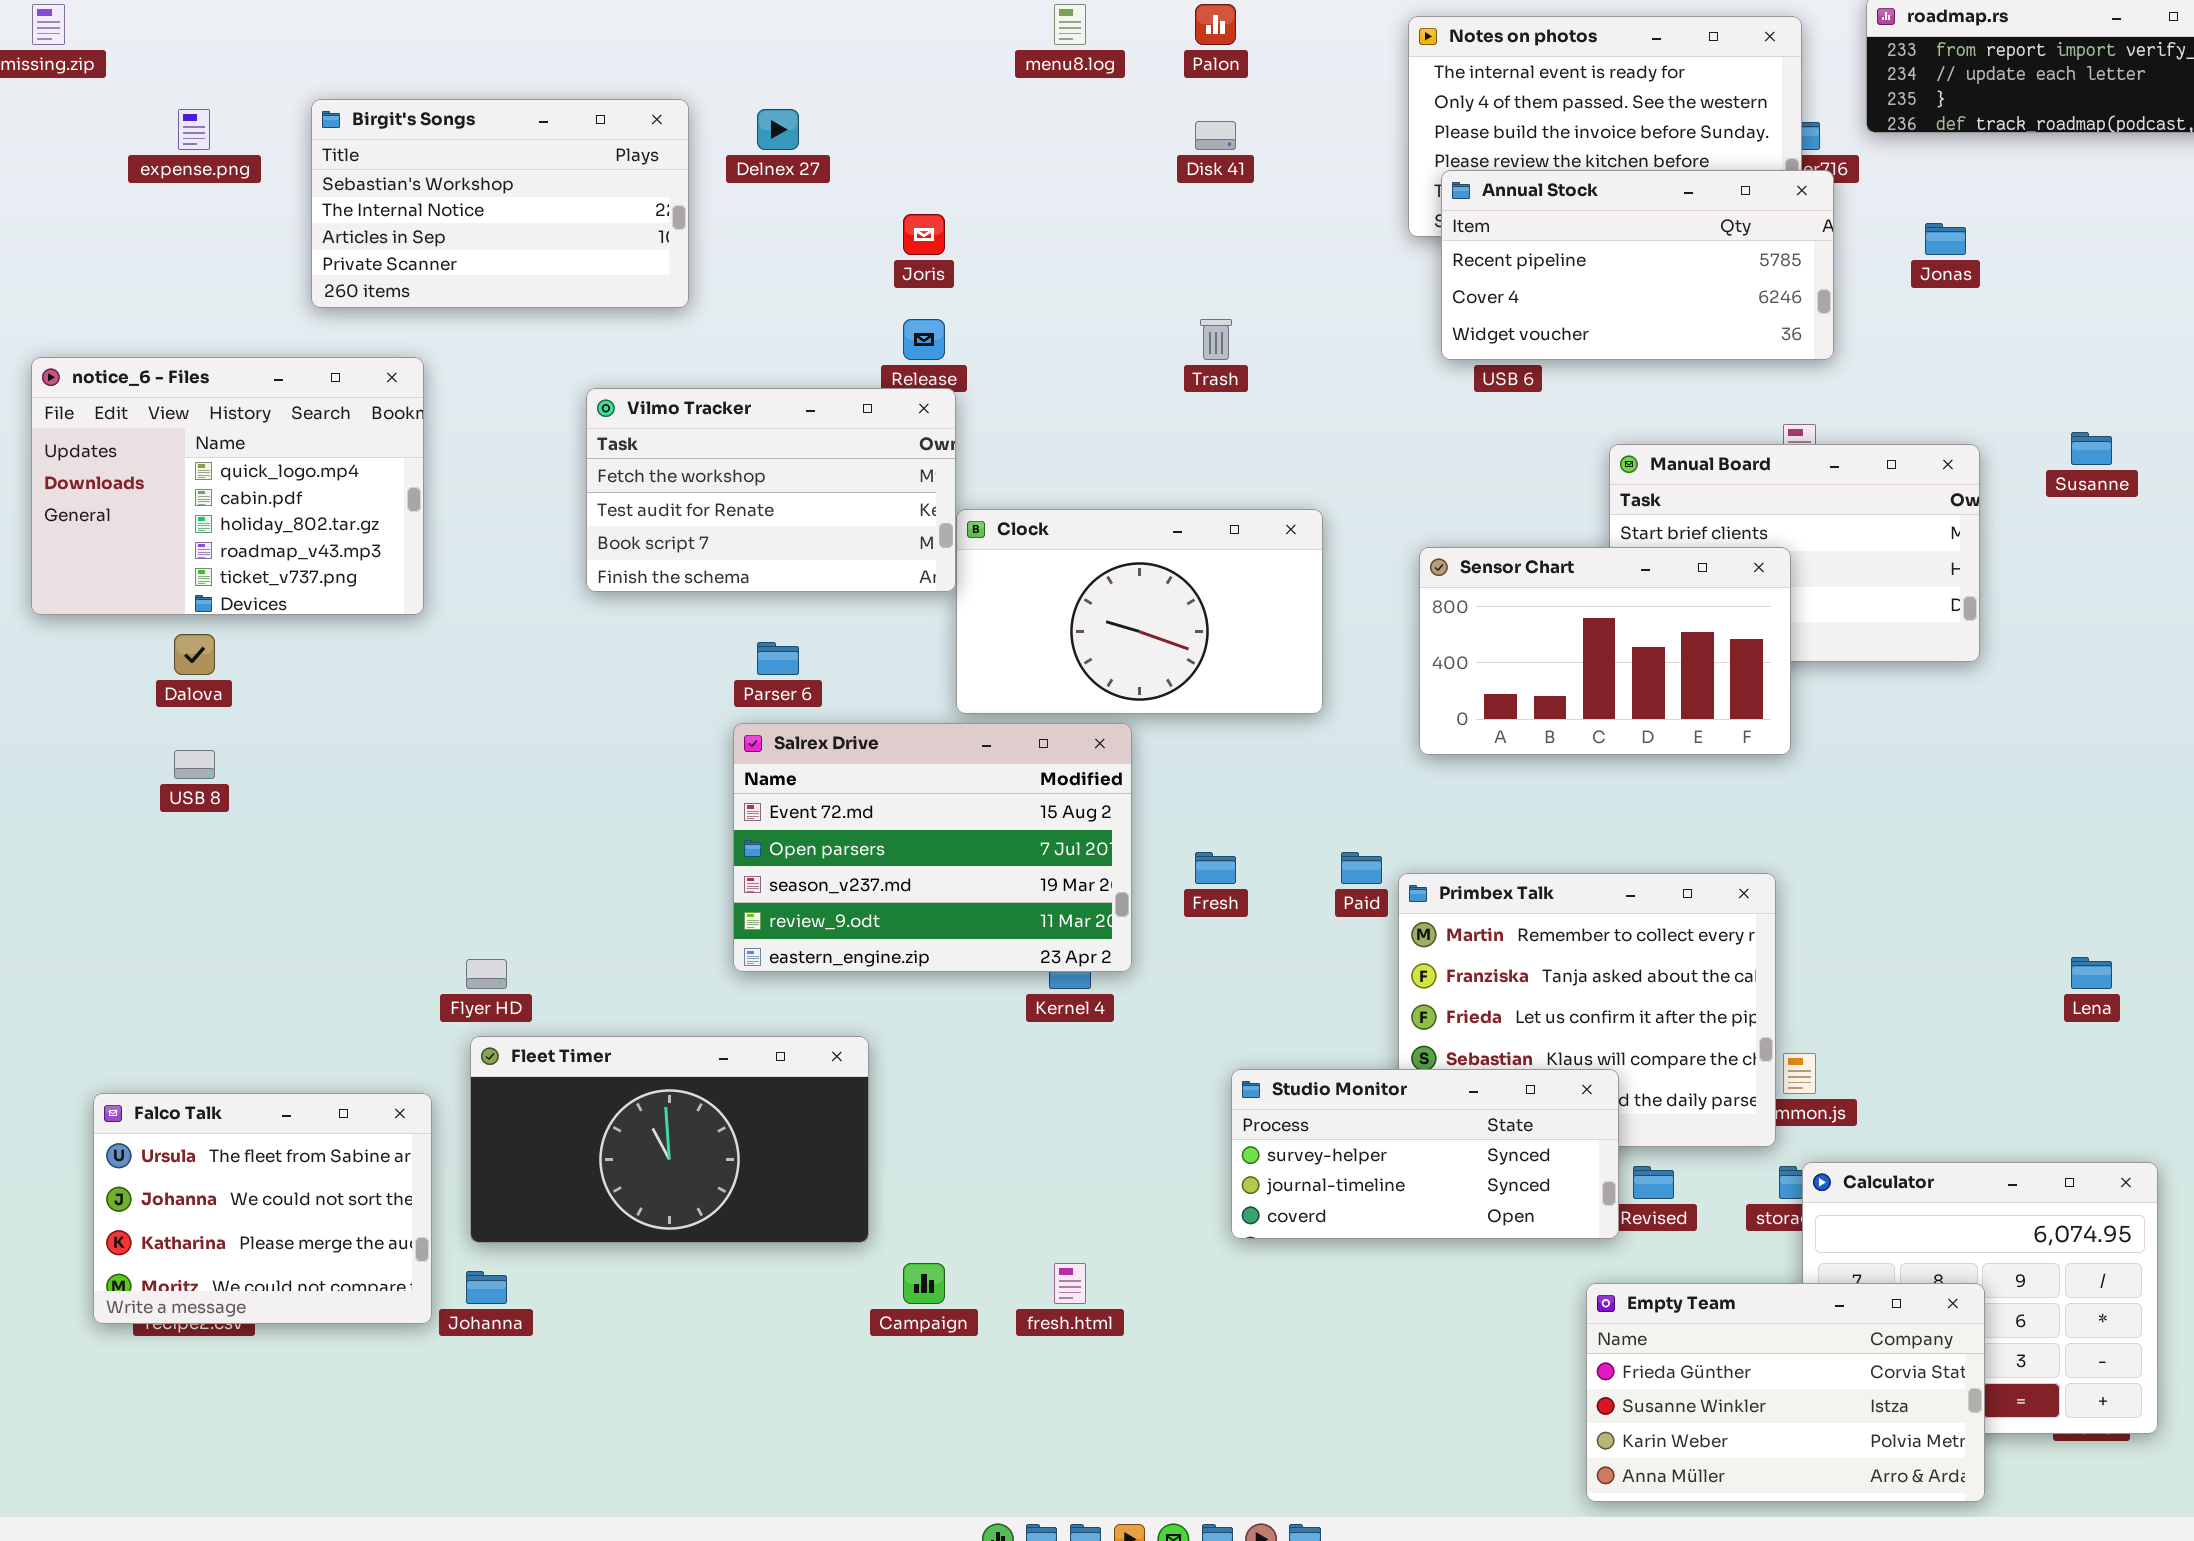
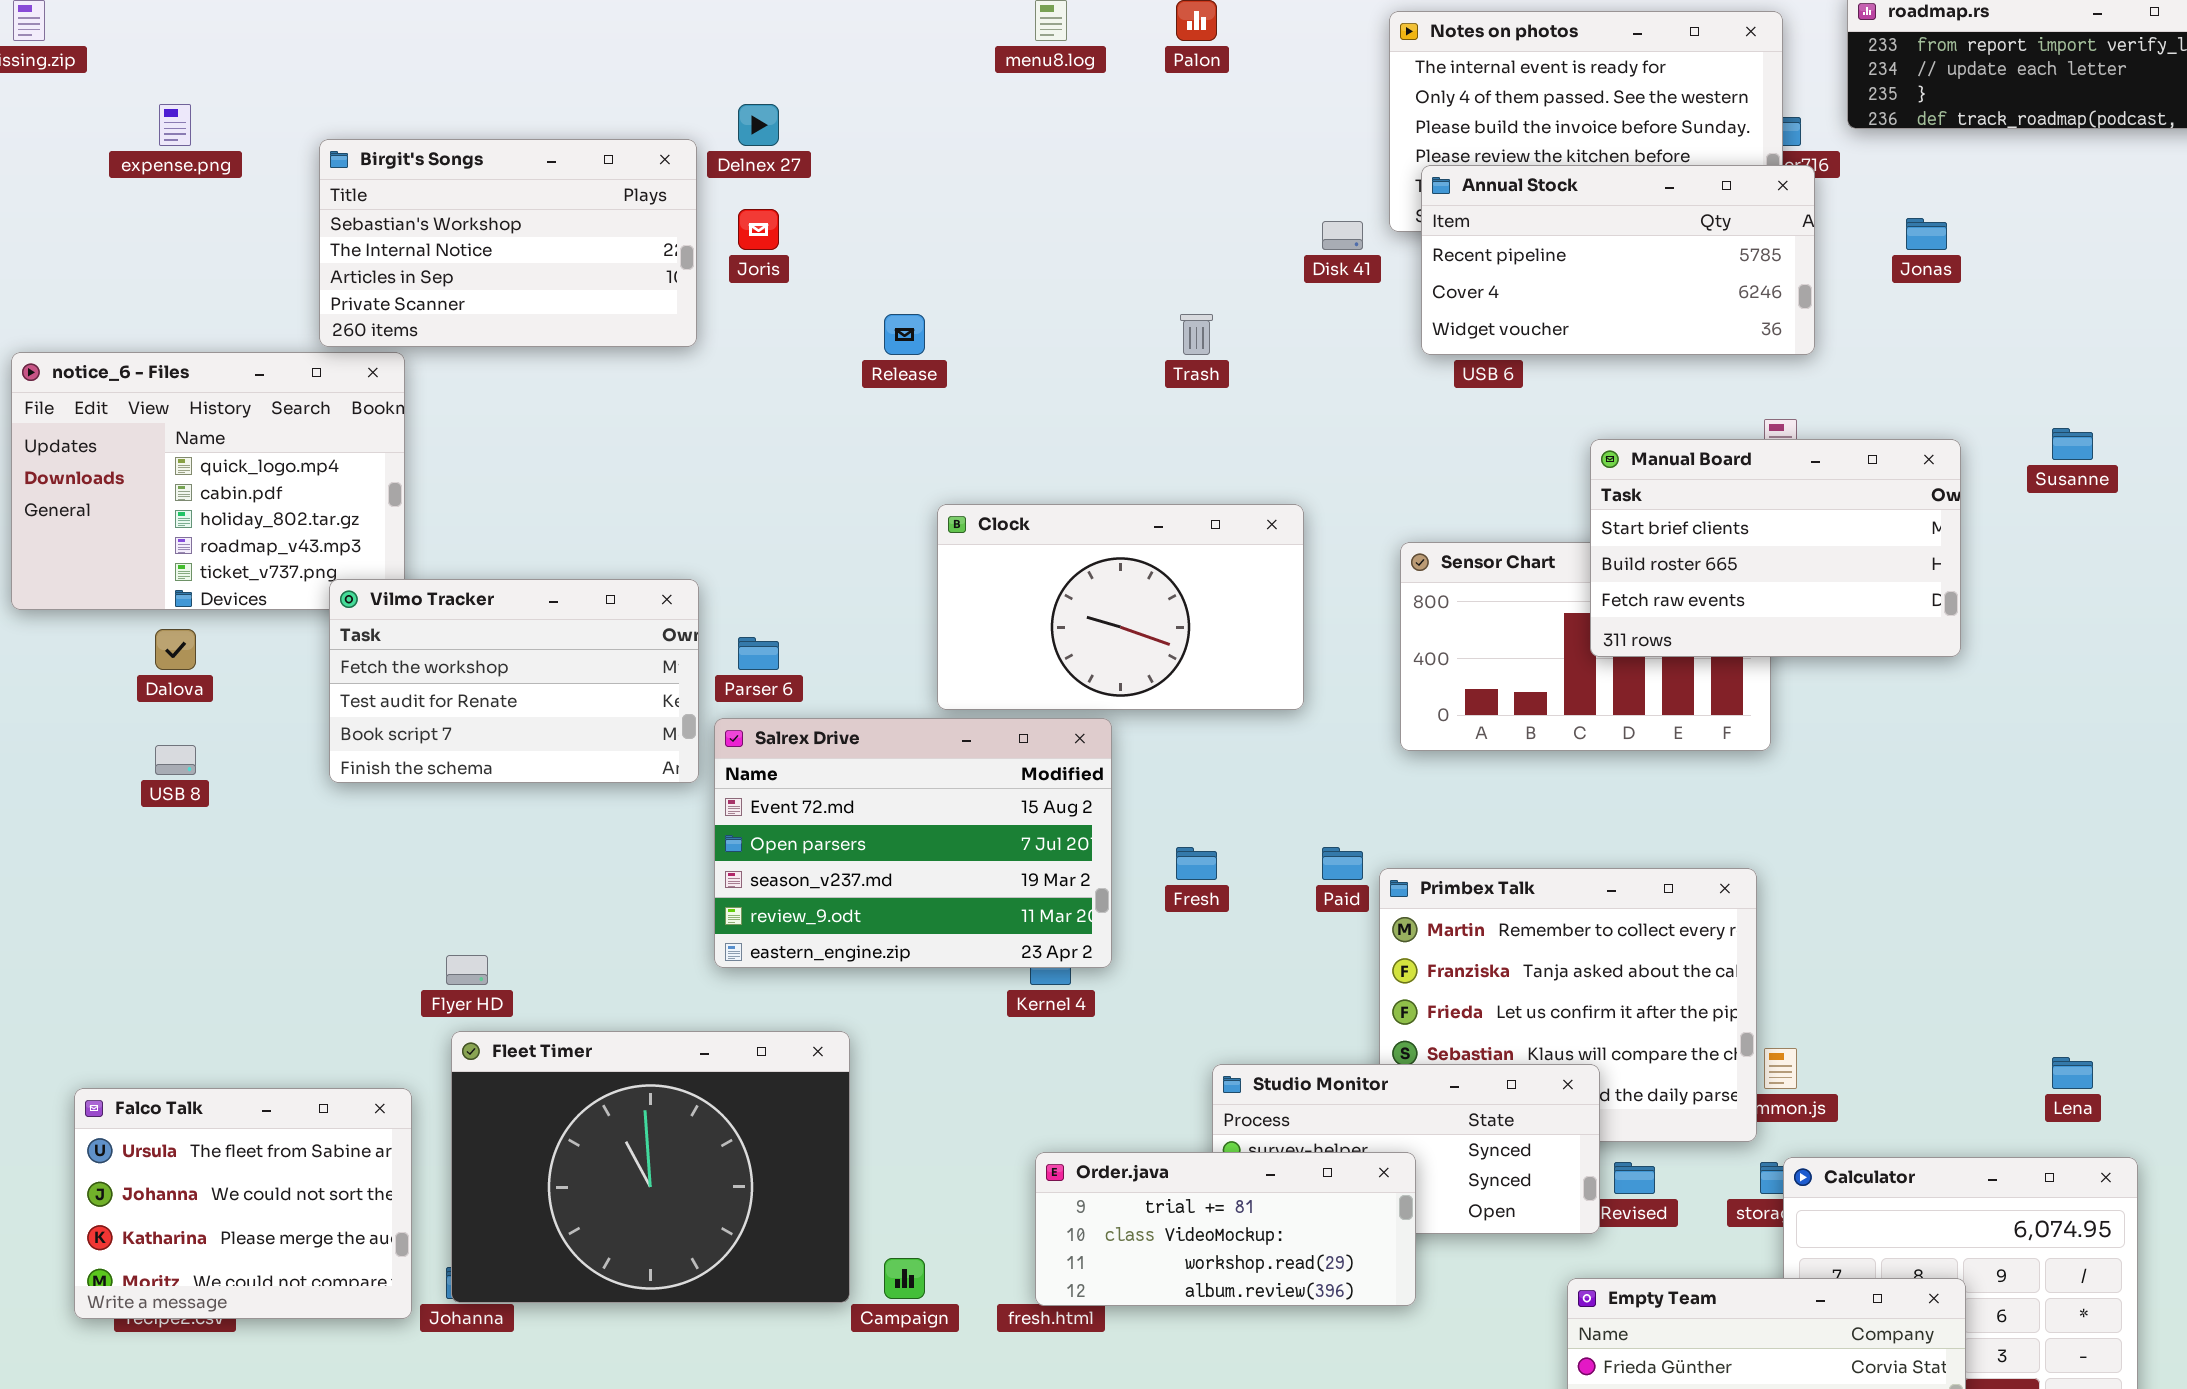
Birgit's Songs: [311,99,689,308] -> [319,139,697,347], moved
Disk 41: [1195,121,1236,150] -> [1322,221,1363,250], moved
Joris: [903,214,945,255] -> [738,209,779,250], moved
Vilmo Tracker: [586,388,956,592] -> [329,579,699,783], moved
Manual Board: [1609,444,1980,662] -> [1590,439,1961,657], raised
Lena: [2071,957,2112,989] -> [2052,1057,2093,1089], moved
Fleet Timer: [470,1036,869,1243] -> [451,1031,850,1303], resized
Order.java: none -> [1035,1152,1416,1306], opened

